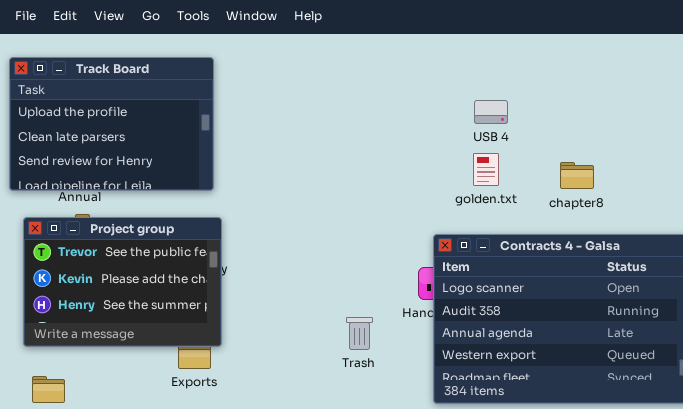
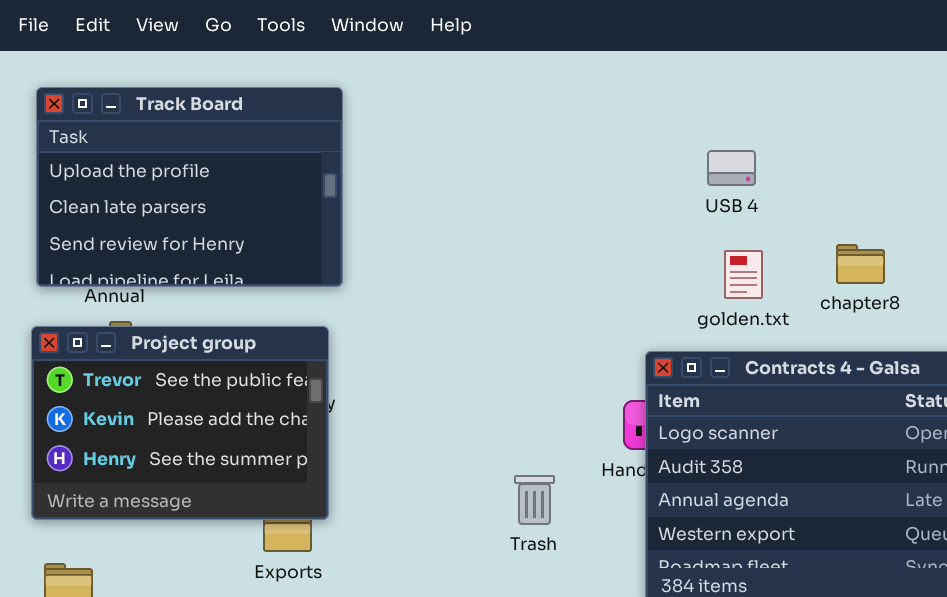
Track Board: [9,57,214,191] -> [36,87,343,287], moved
golden.txt: [473,153,499,186] -> [724,250,763,299], moved

